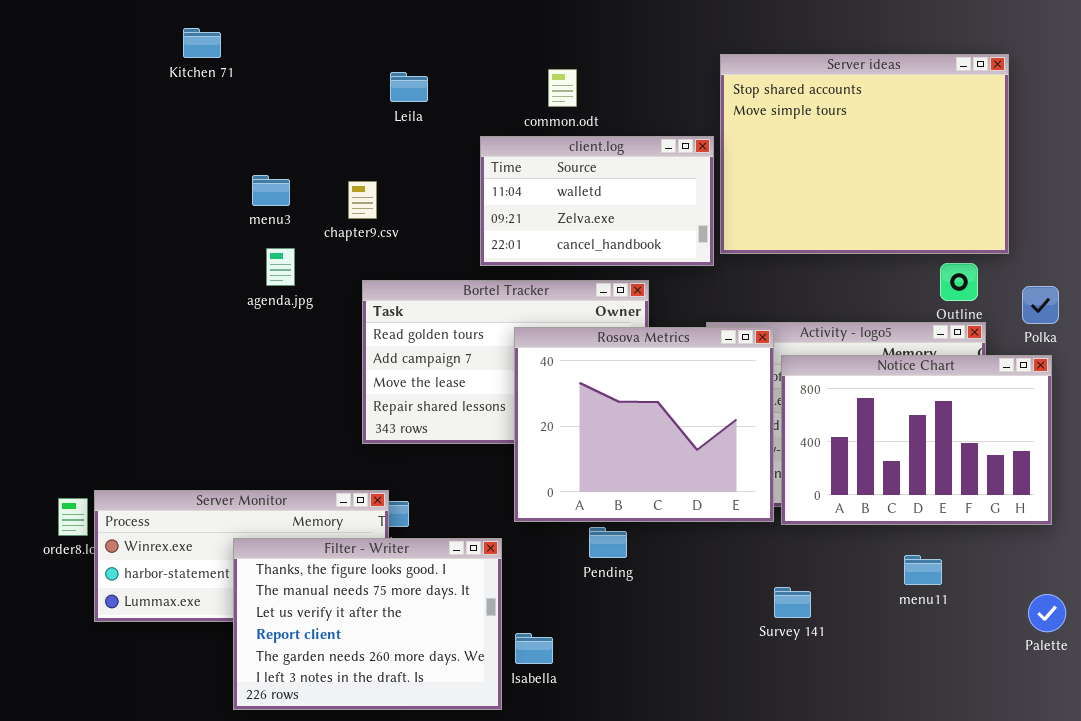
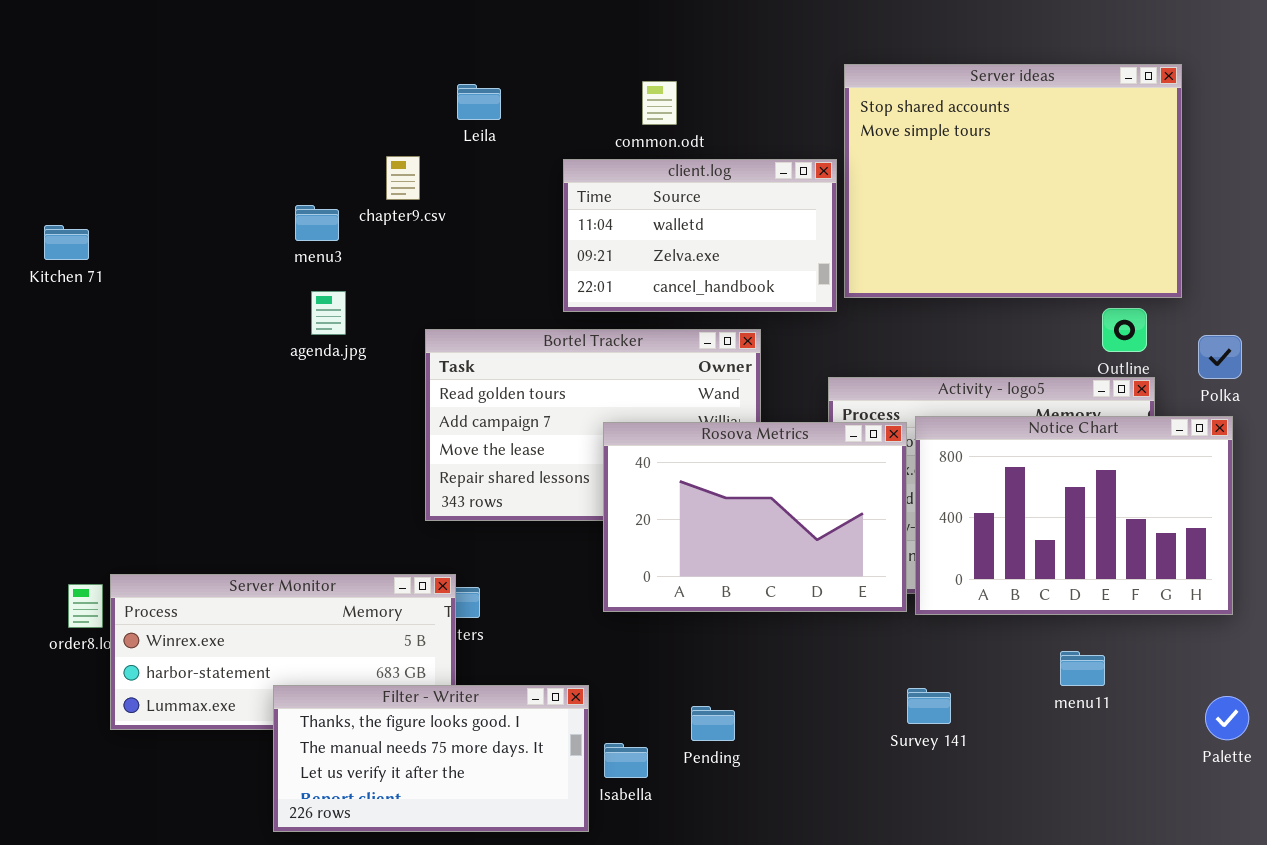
Kitchen 71: [183,28,221,58] -> [44,225,89,260], moved
chapter9.csv: [348,181,377,219] -> [386,156,420,200], moved
Rosova Metrics: [514,327,774,522] -> [603,422,907,612], resized
Pending: [589,527,627,558] -> [691,706,735,741], moved
Filter - Writer: [233,538,502,710] -> [273,685,589,832], resized

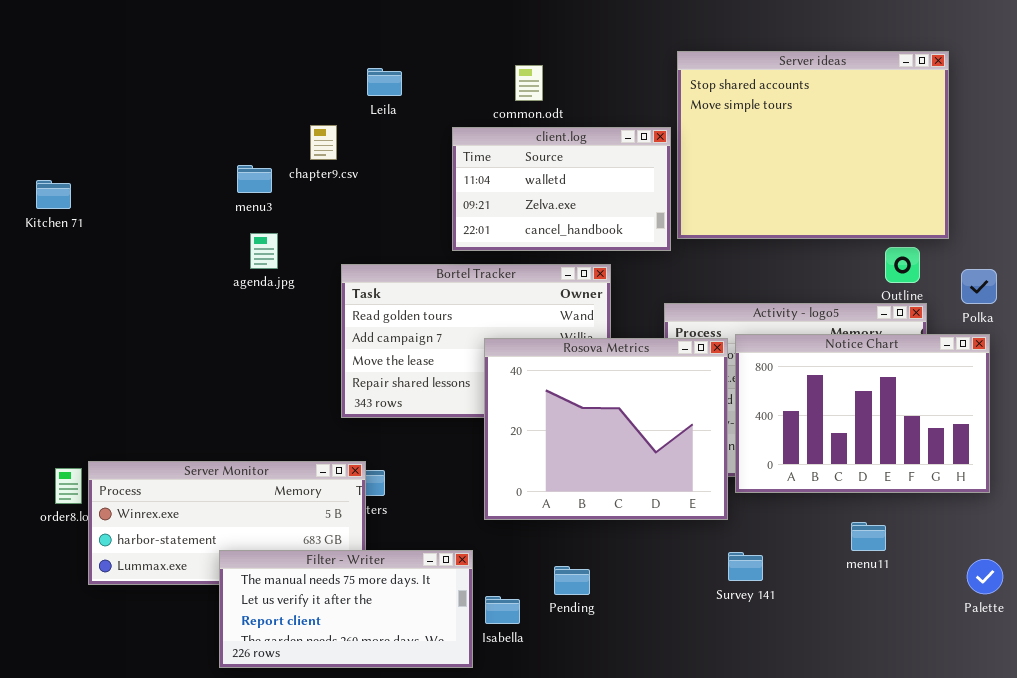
Rosova Metrics: [603,422,907,612] -> [484,338,728,520], resized
Filter - Writer: [273,685,589,832] -> [219,550,473,668], scrolled down 1 row

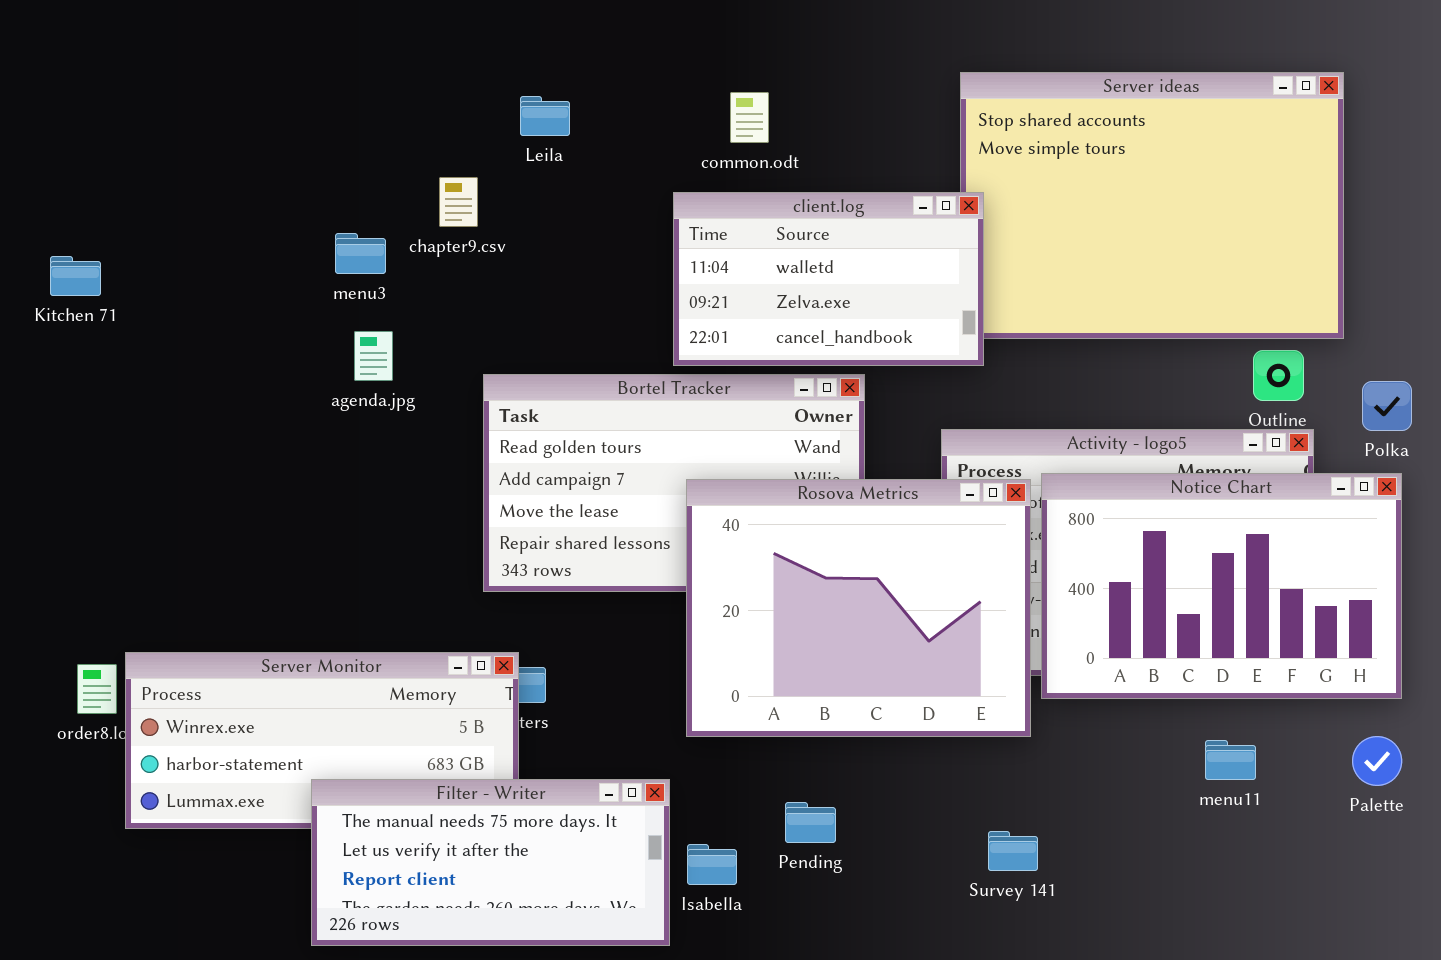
client.log: [452,127,671,251] -> [673,192,984,366], moved
Survey 141: [728,552,763,581] -> [988,831,1038,871], moved
Palette: [967,559,1003,594] -> [1352,736,1402,786], moved

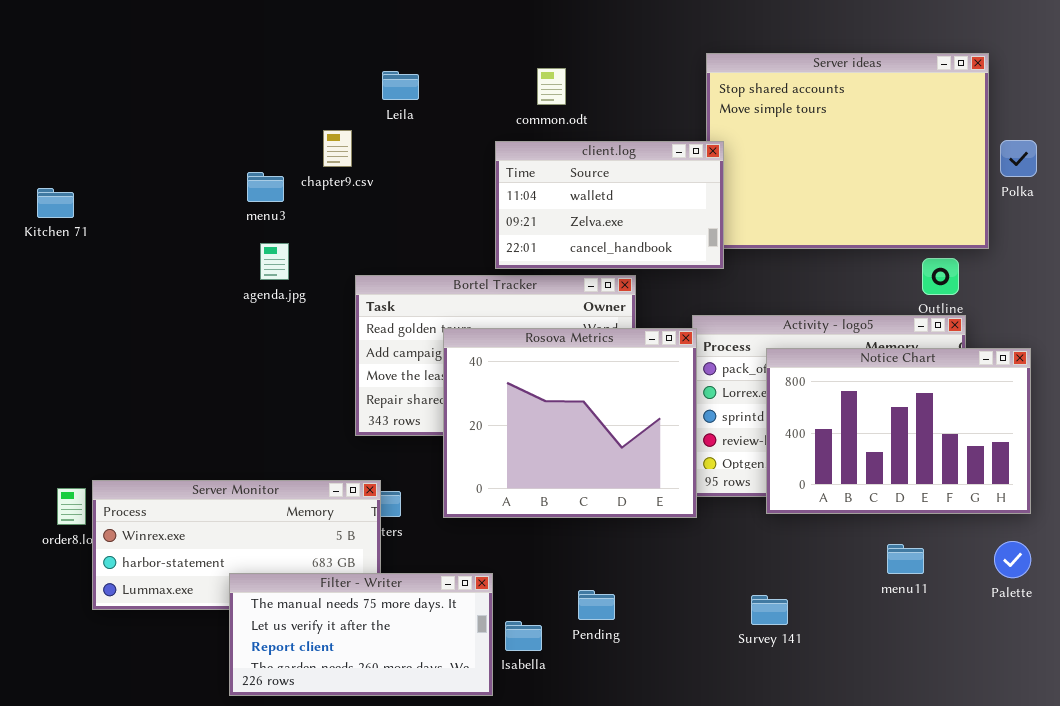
Polka: [1362,381,1412,431] -> [1000,140,1037,177], moved
Rosova Metrics: [686,479,1031,737] -> [443,328,697,518], moved
Survey 141: [988,831,1038,871] -> [751,595,788,625], moved

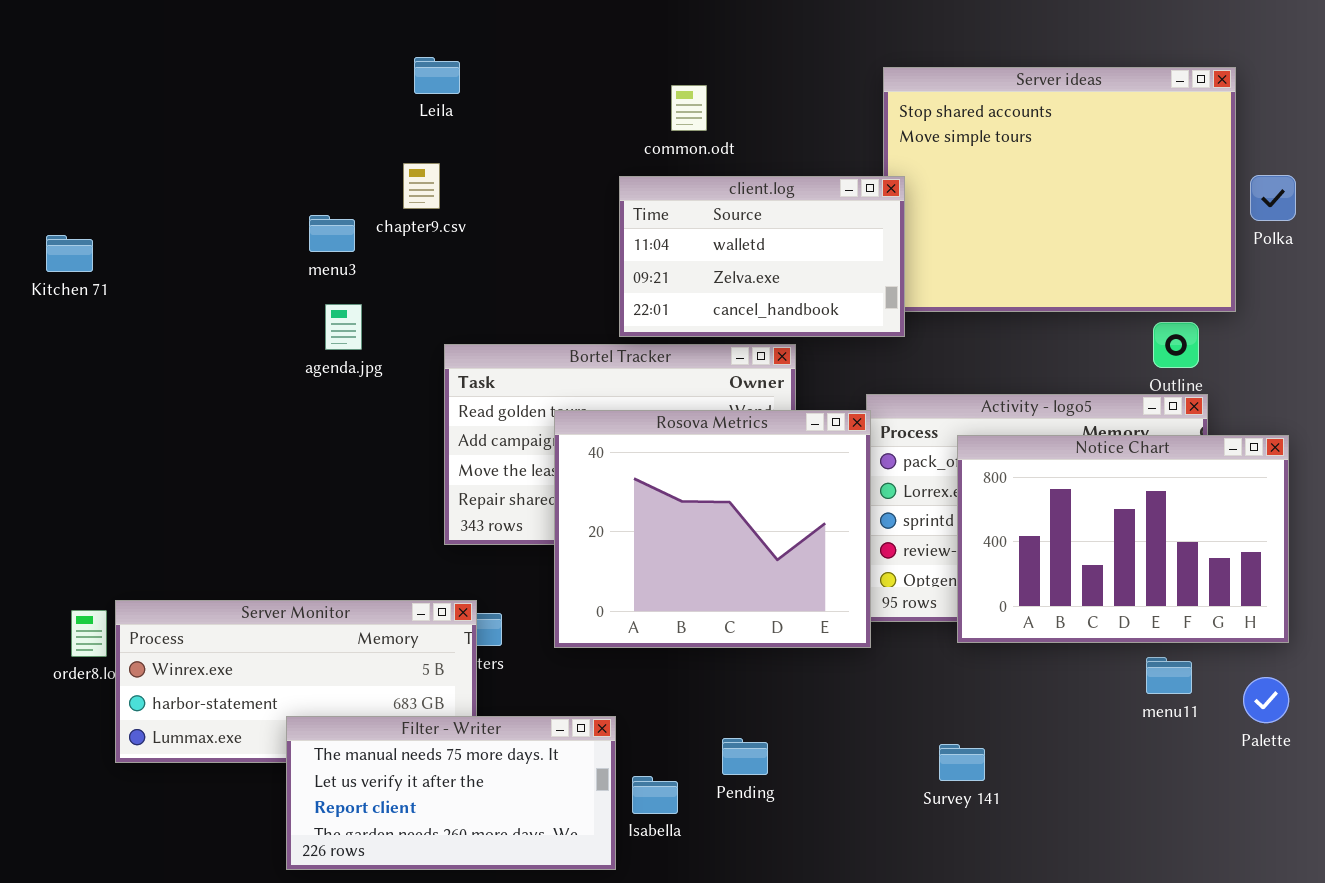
Leila: [382,71,419,100] -> [414,57,460,94], moved
menu11: [887,544,924,574] -> [1146,657,1192,694], moved

